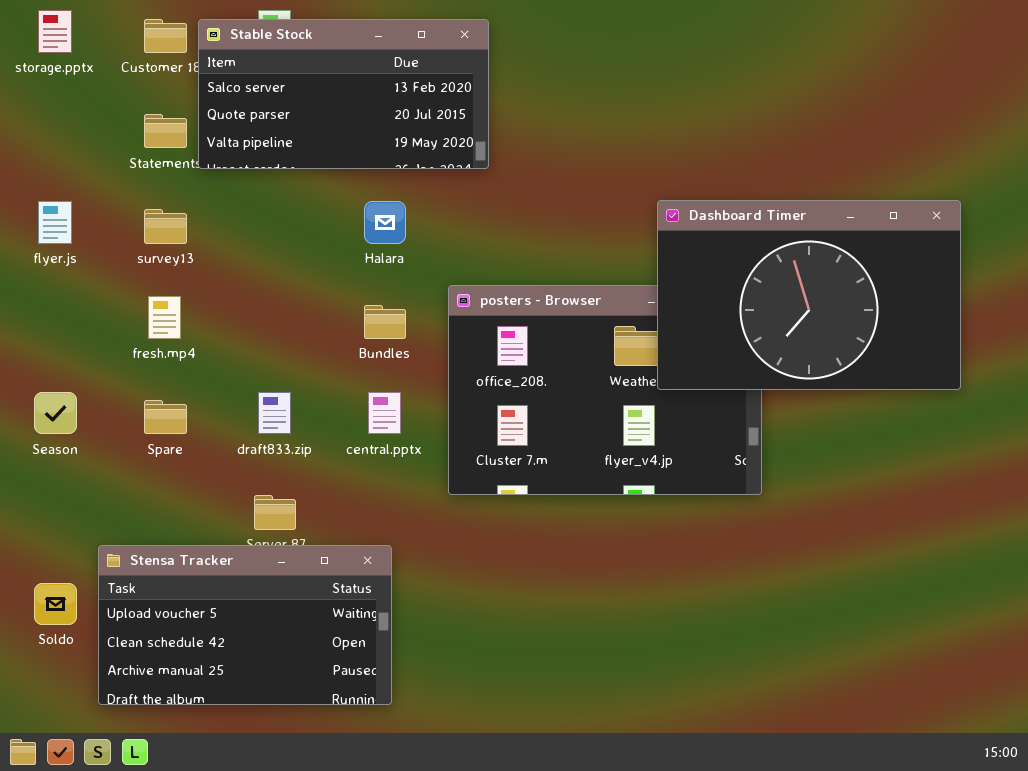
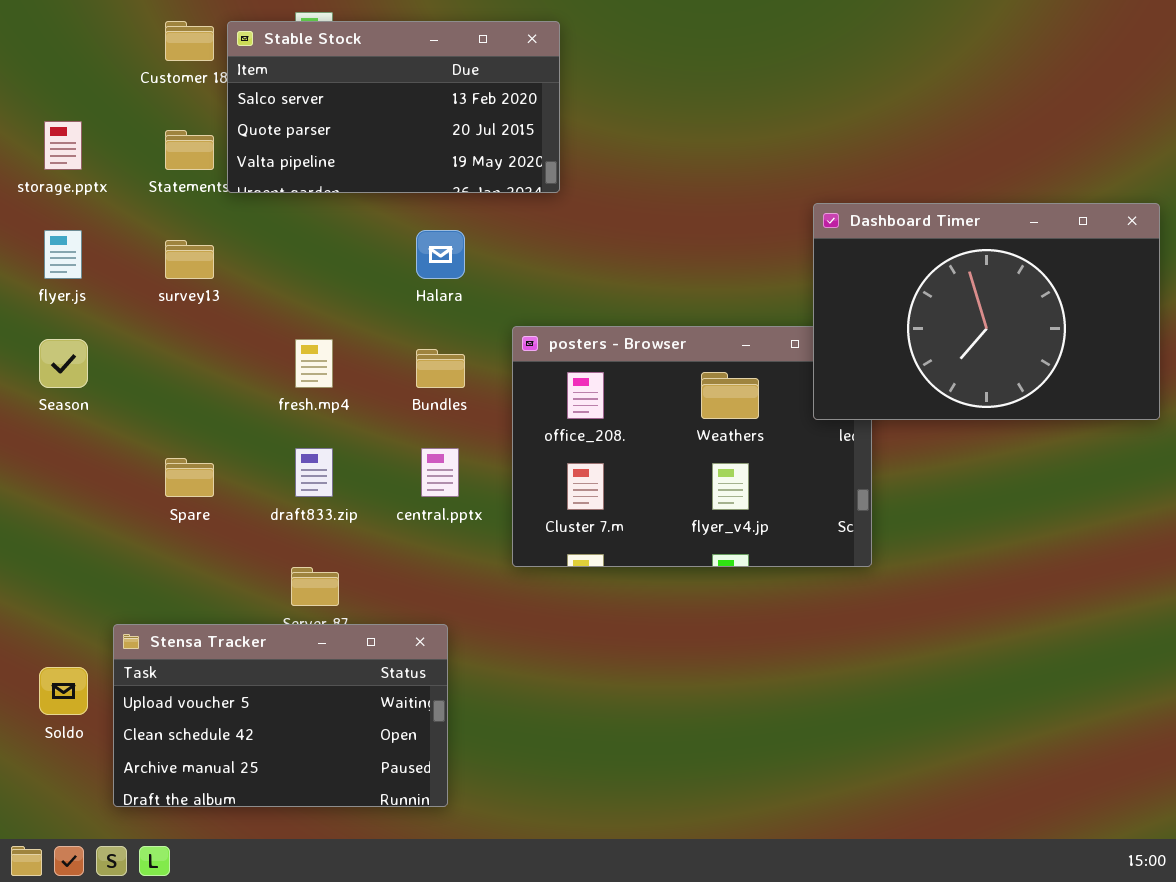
storage.pptx: [38,10,72,53] -> [44,121,82,170], moved
Dashboard Timer: [657,200,961,390] -> [813,203,1160,420], moved
fresh.mp4: [148,296,181,339] -> [295,339,333,388], moved
Season: [34,392,77,434] -> [39,339,88,388], moved

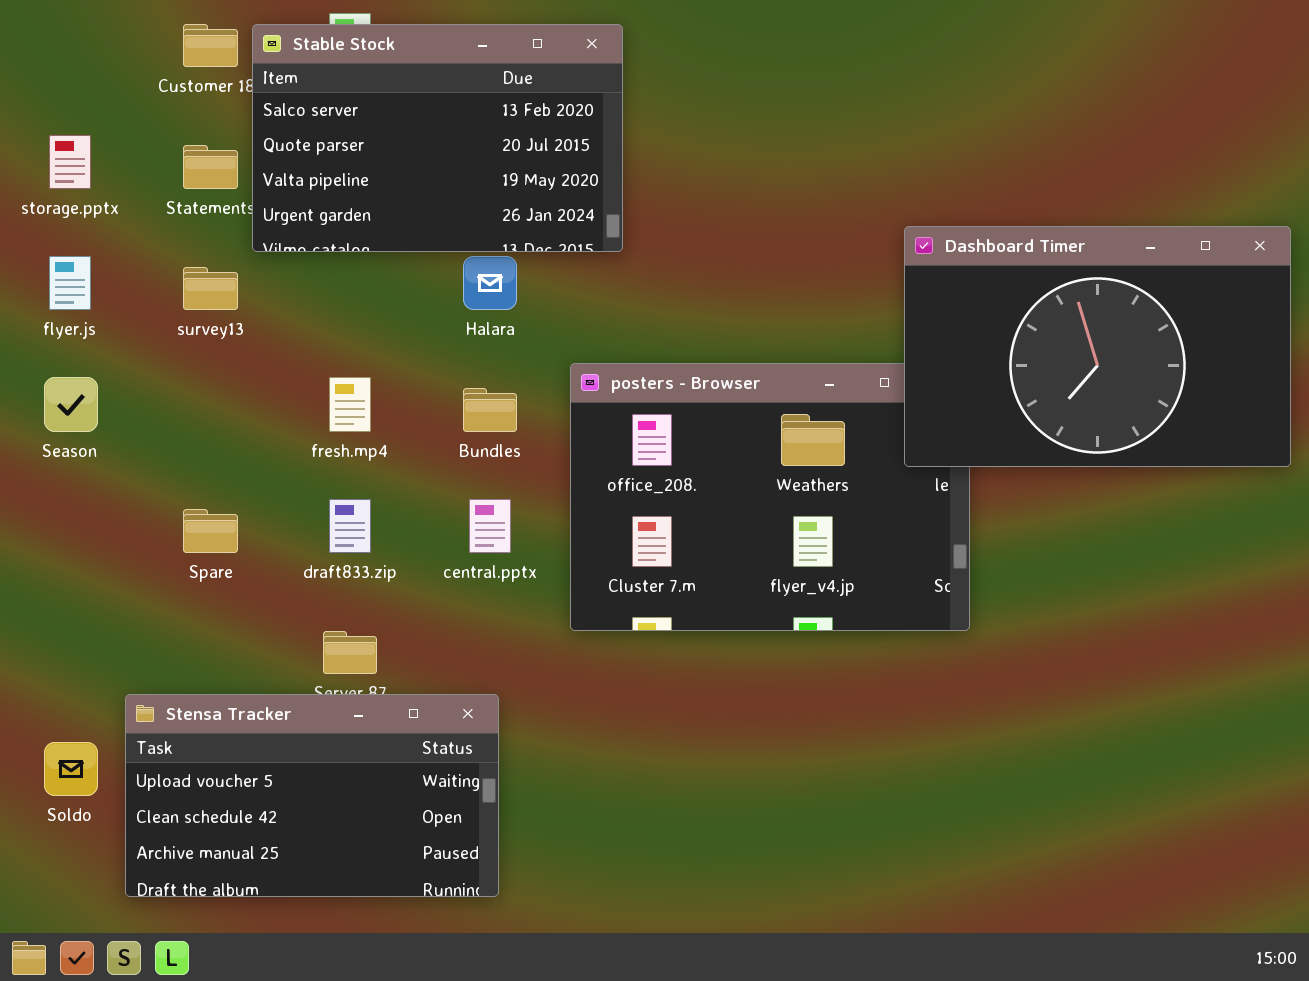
Stable Stock: [227,21,560,193] -> [252,24,623,252], resized

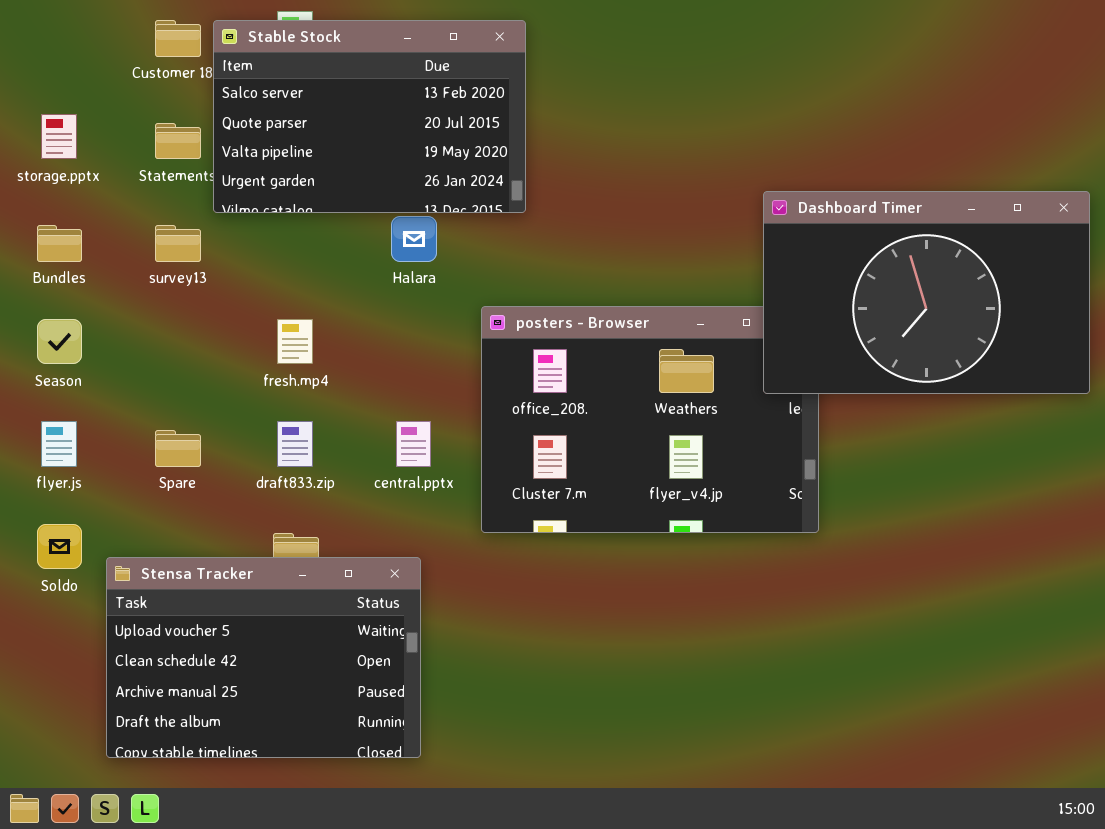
flyer.js: [49,256,91,310] -> [41,421,77,467], moved
Bundles: [463,388,517,432] -> [37,225,82,262], moved
Stensa Tracker: [125,694,499,897] -> [106,557,421,758], resized
Soldo: [44,742,98,796] -> [37,524,82,569], moved

